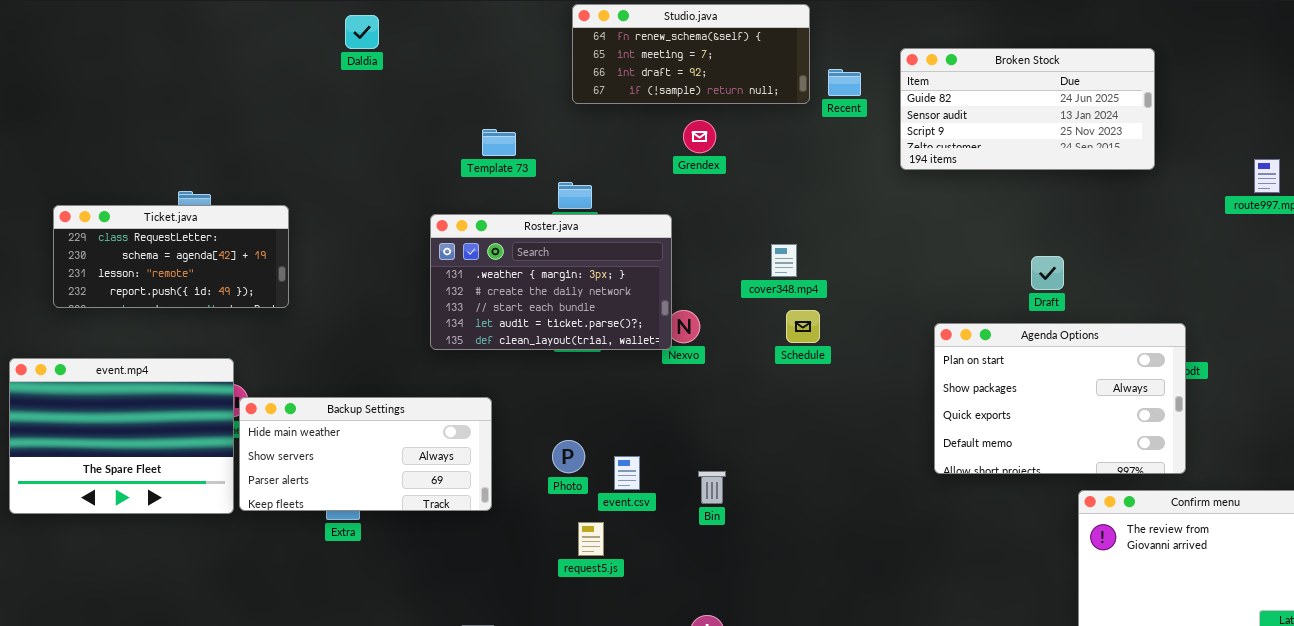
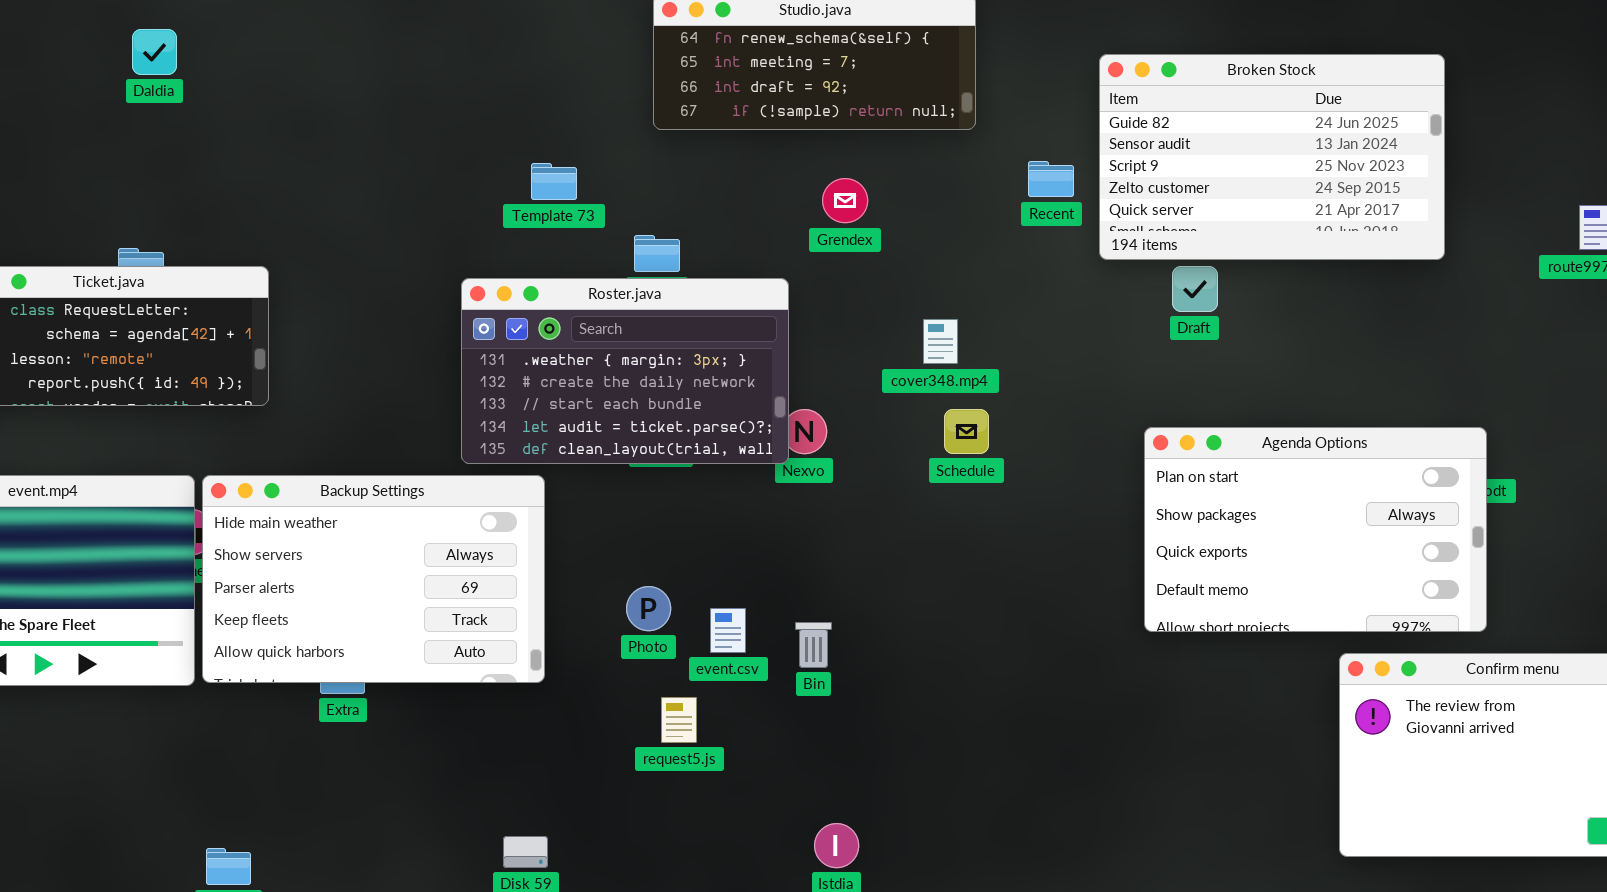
Daldia: [345,15,379,49] -> [132,29,177,75], moved
Broken Stock: [900,48,1155,170] -> [1099,54,1445,260], resized
Recent: [828,69,861,96] -> [1028,161,1074,197], moved
Grendex: [683,120,716,153] -> [822,178,868,223], moved
Draft: [1031,256,1064,290] -> [1172,266,1218,312], moved
Backup Settings: [239,397,492,511] -> [202,475,545,683], resized
Bin: [698,471,726,504] -> [795,622,832,668], moved

